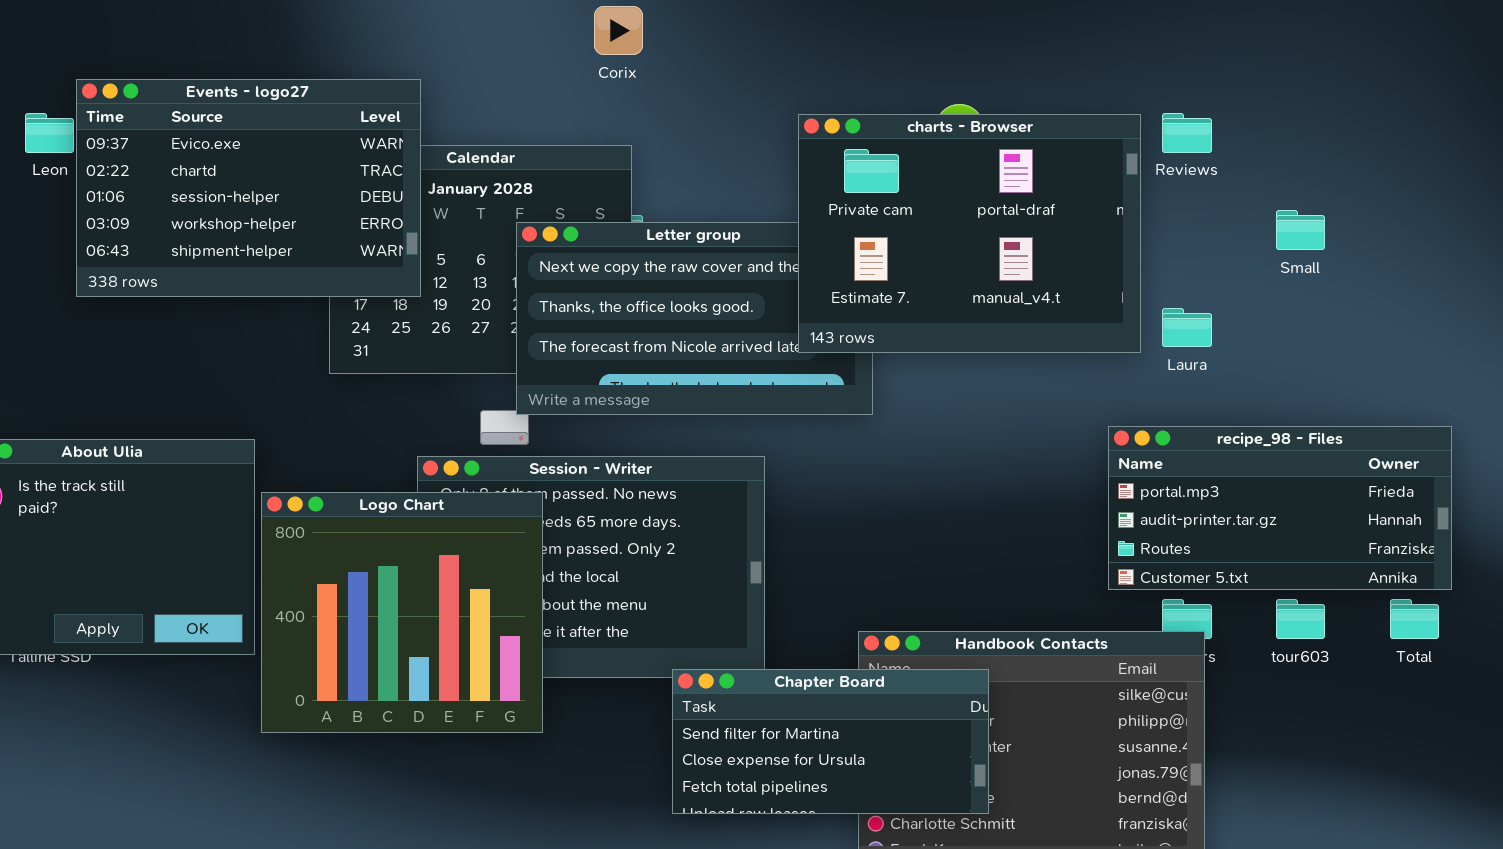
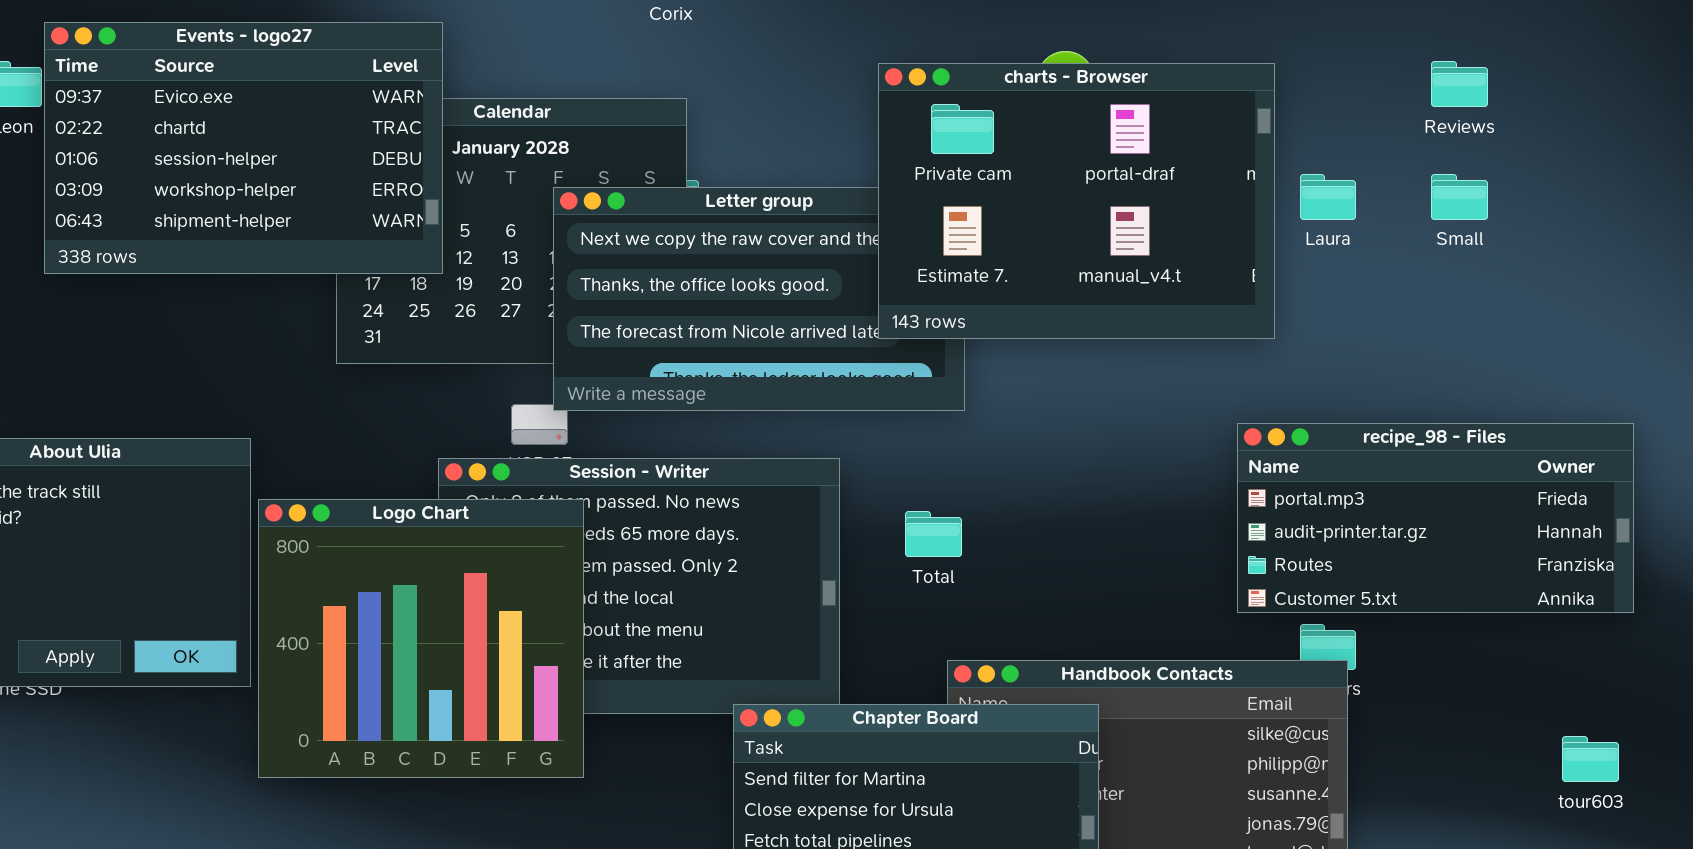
Reviews: [1162,113,1212,153] -> [1431,61,1488,107], moved
Laura: [1162,308,1212,347] -> [1300,174,1356,220], moved
tour603: [1276,599,1325,639] -> [1562,736,1619,782], moved
Total: [1390,599,1439,639] -> [905,511,962,557], moved

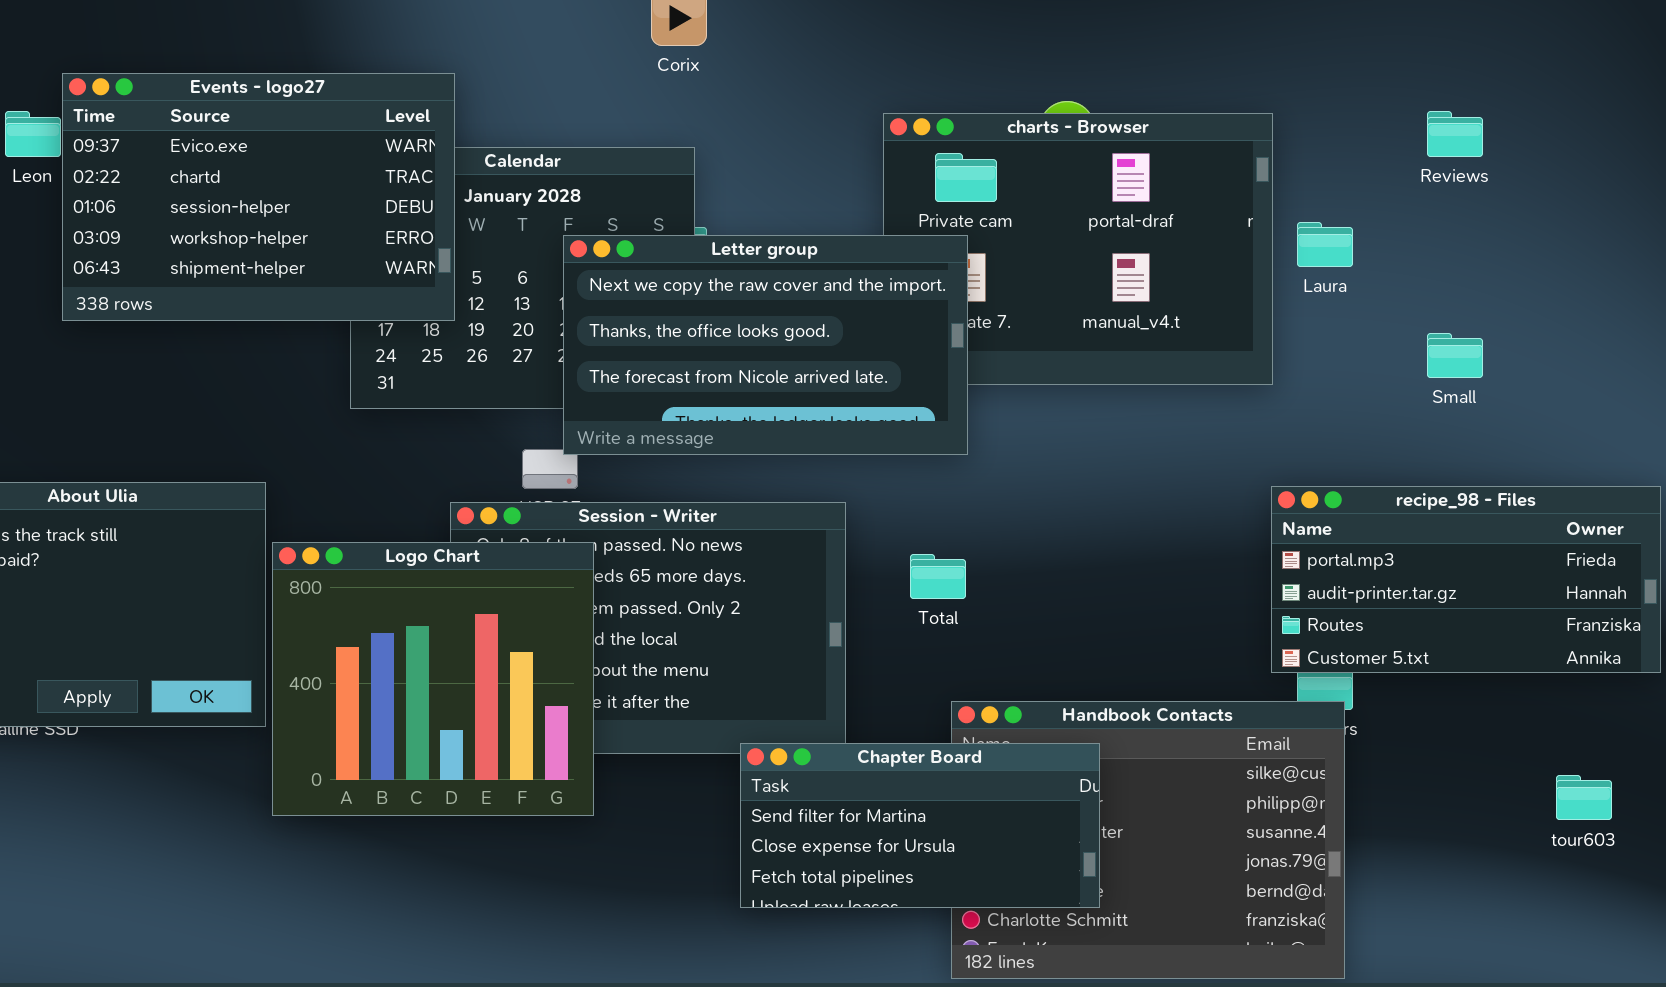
Small: [1431,174,1488,220] -> [1427,333,1483,378], moved
Letter group: [553,187,965,411] -> [563,235,968,455], raised
recipe_98 - Files: [1237,423,1634,613] -> [1271,486,1661,673], moved

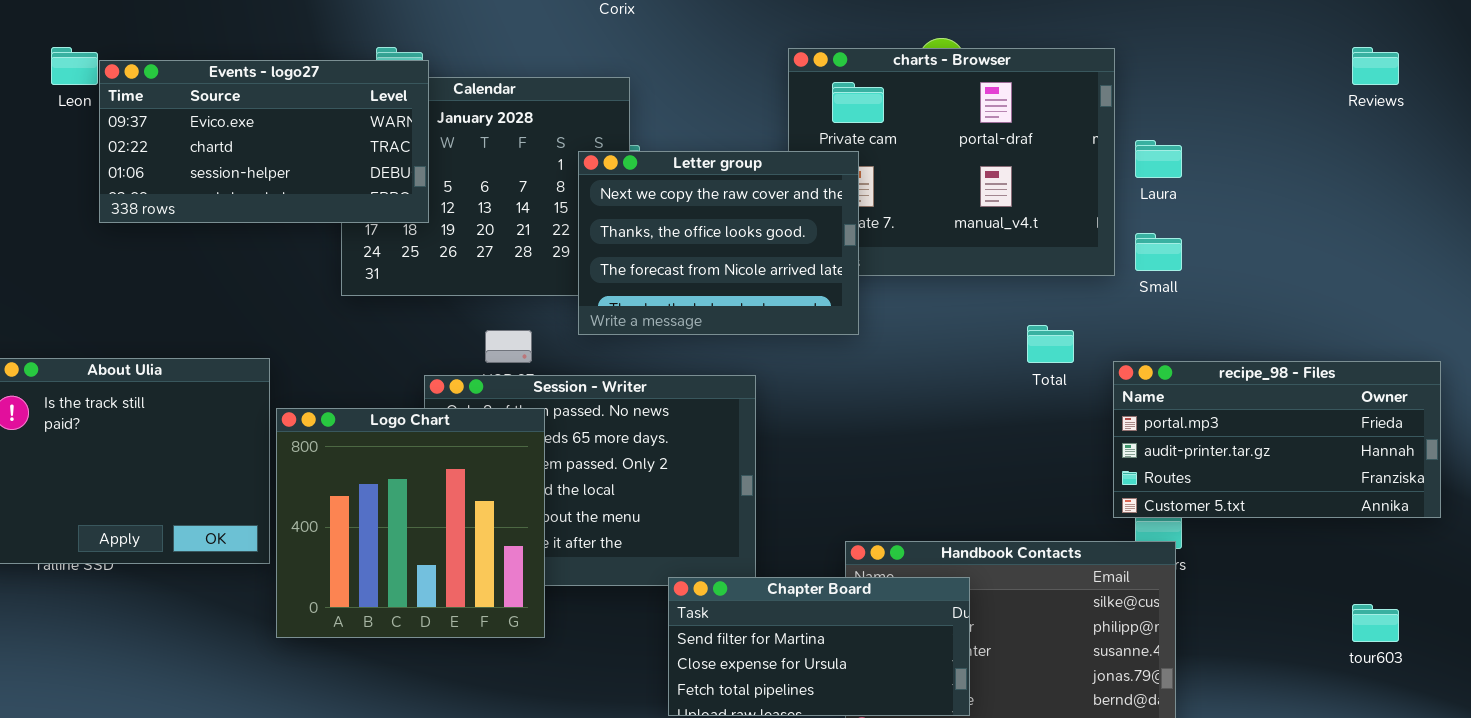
Events - logo27: [62,73,455,321] -> [99,60,429,223], resized
Reviews: [1427,111,1483,157] -> [1352,47,1399,85], moved
Letter group: [563,235,968,455] -> [578,151,859,335], resized
Small: [1427,333,1483,378] -> [1135,233,1182,271], moved
Total: [910,554,966,599] -> [1027,325,1074,363], moved

